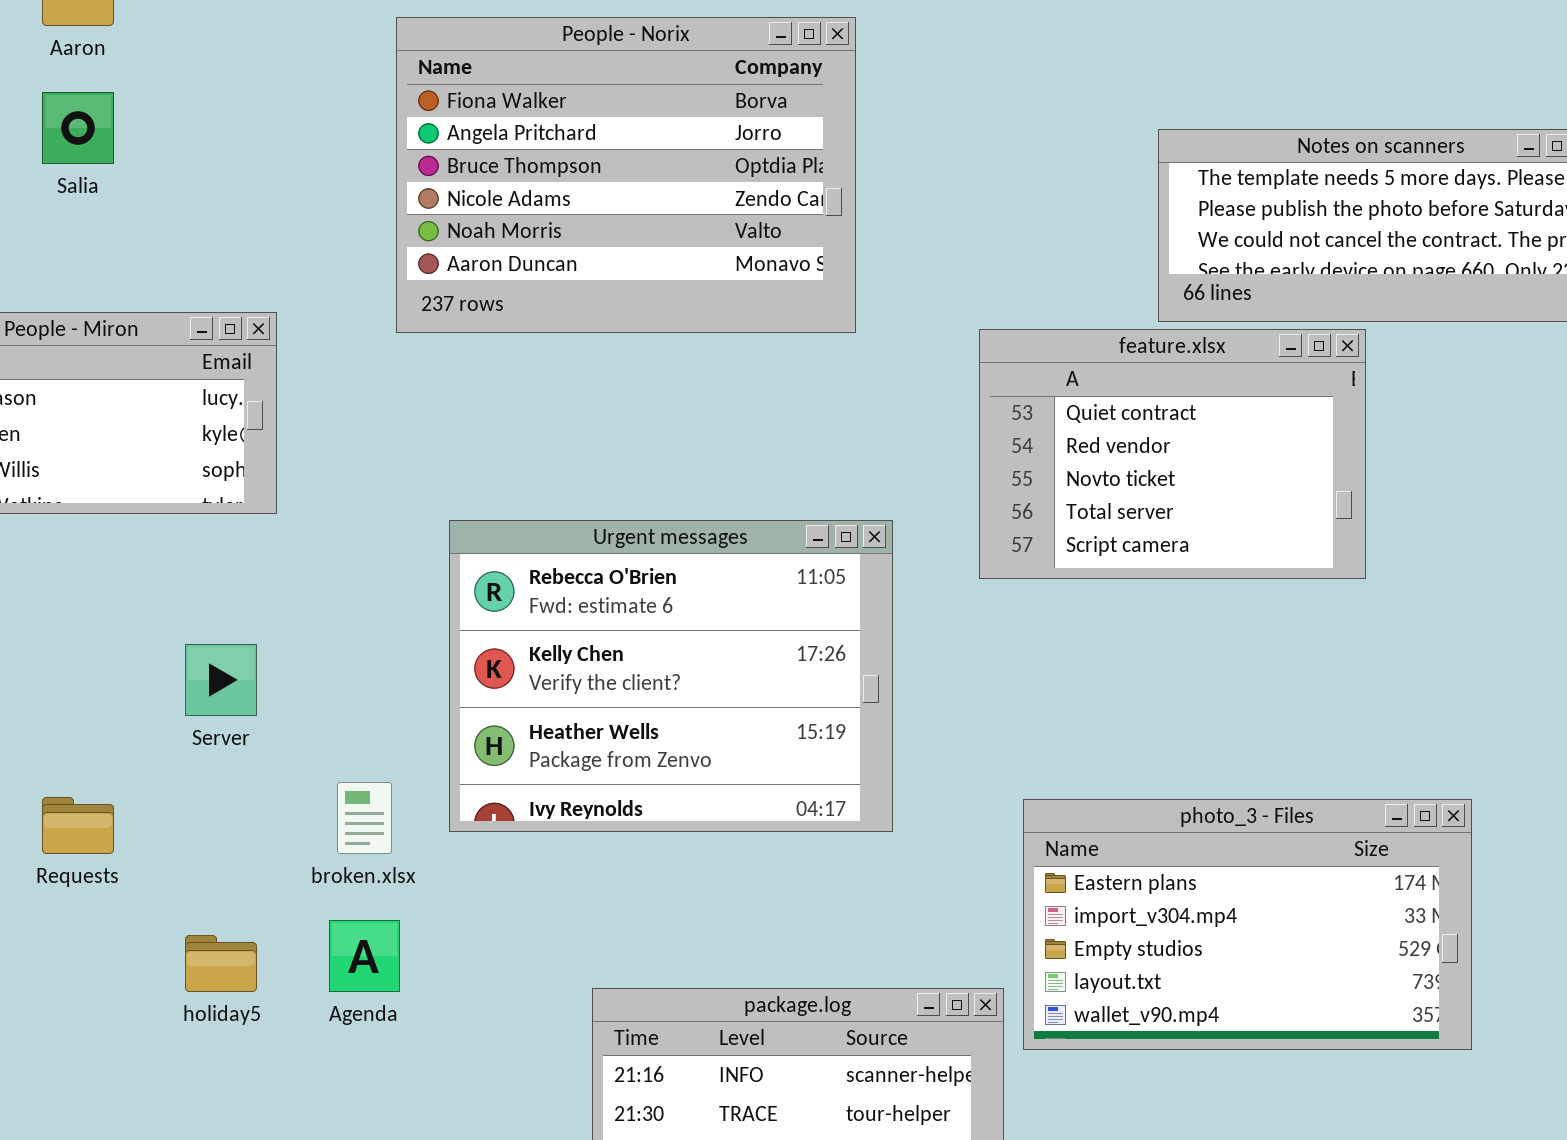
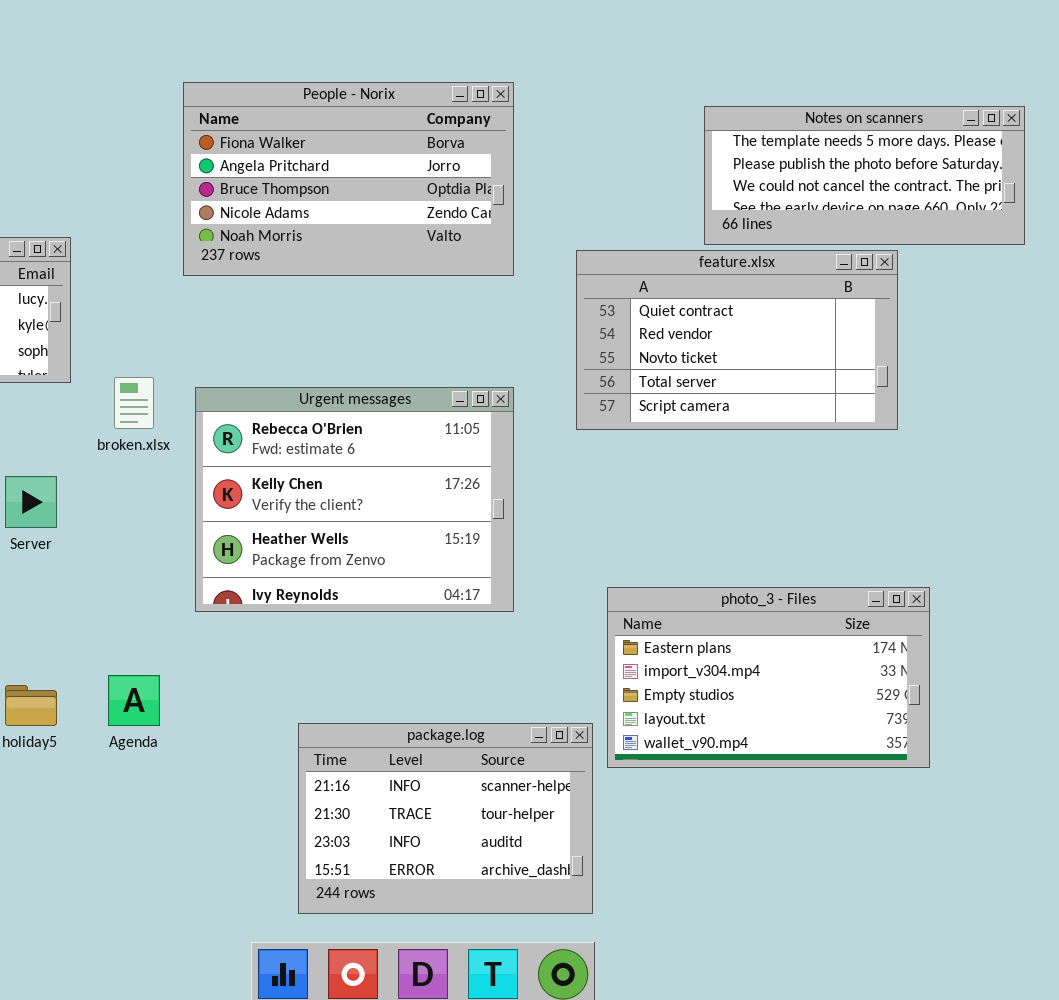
People - Norix: [396,17,856,333] -> [183,82,514,276], moved, resized
feature.xlsx: [979,329,1366,579] -> [576,250,898,430], resized
broken.xlsx: [337,782,392,854] -> [114,377,154,429], moved

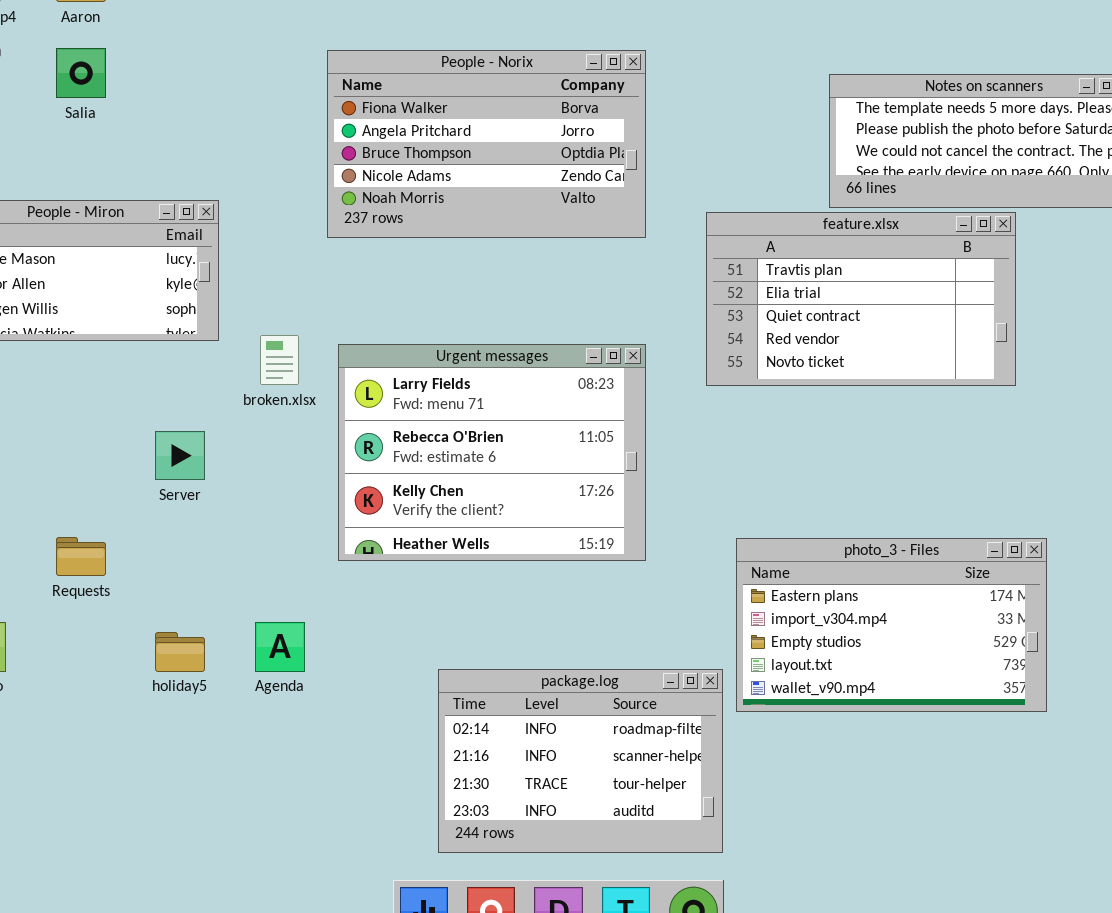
feature.xlsx: [576,250,898,430] -> [706,212,1016,386], scrolled up 2 rows
Urgent messages: [195,387,514,612] -> [338,344,646,561], scrolled up 1 row
package.log: [298,723,593,914] -> [438,669,723,853], scrolled up 1 row

